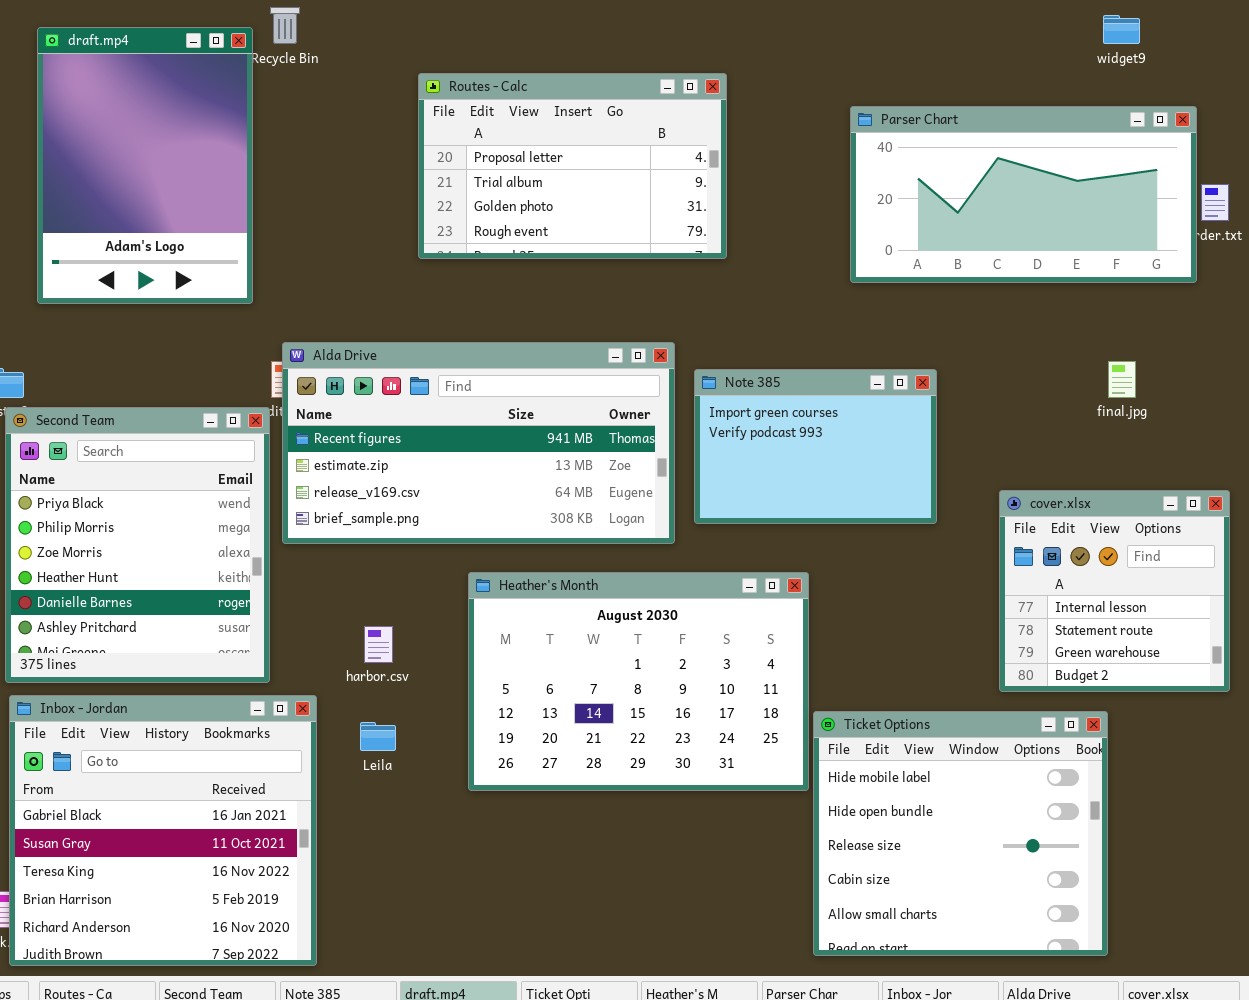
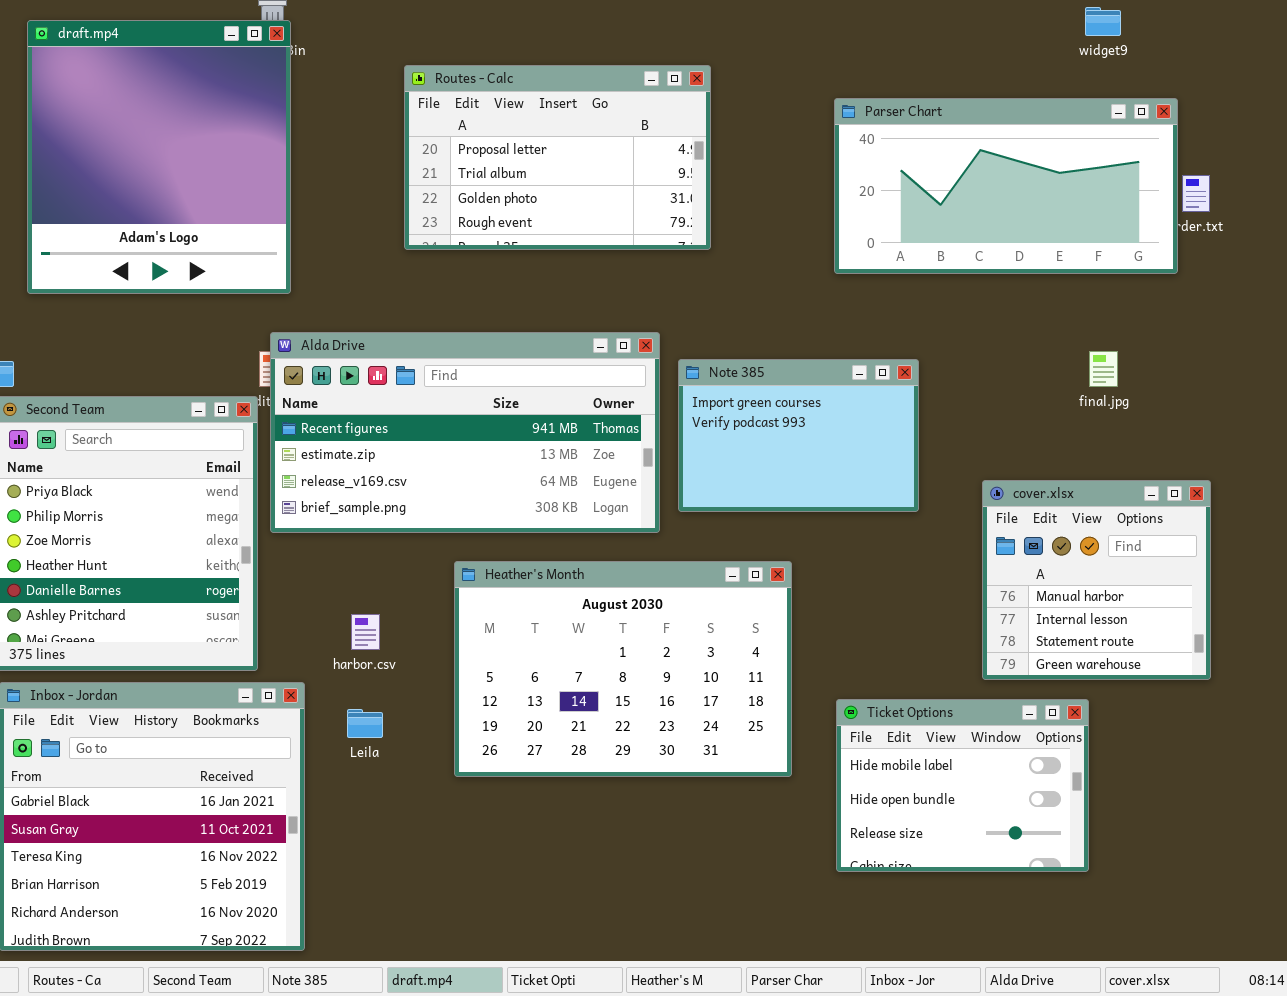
draft.mp4: [37,27,253,304] -> [27,20,291,294], resized
cover.xlsx: [999,490,1230,692] -> [982,480,1211,680], scrolled up 1 row
Ticket Options: [813,711,1108,956] -> [836,699,1089,872], resized

